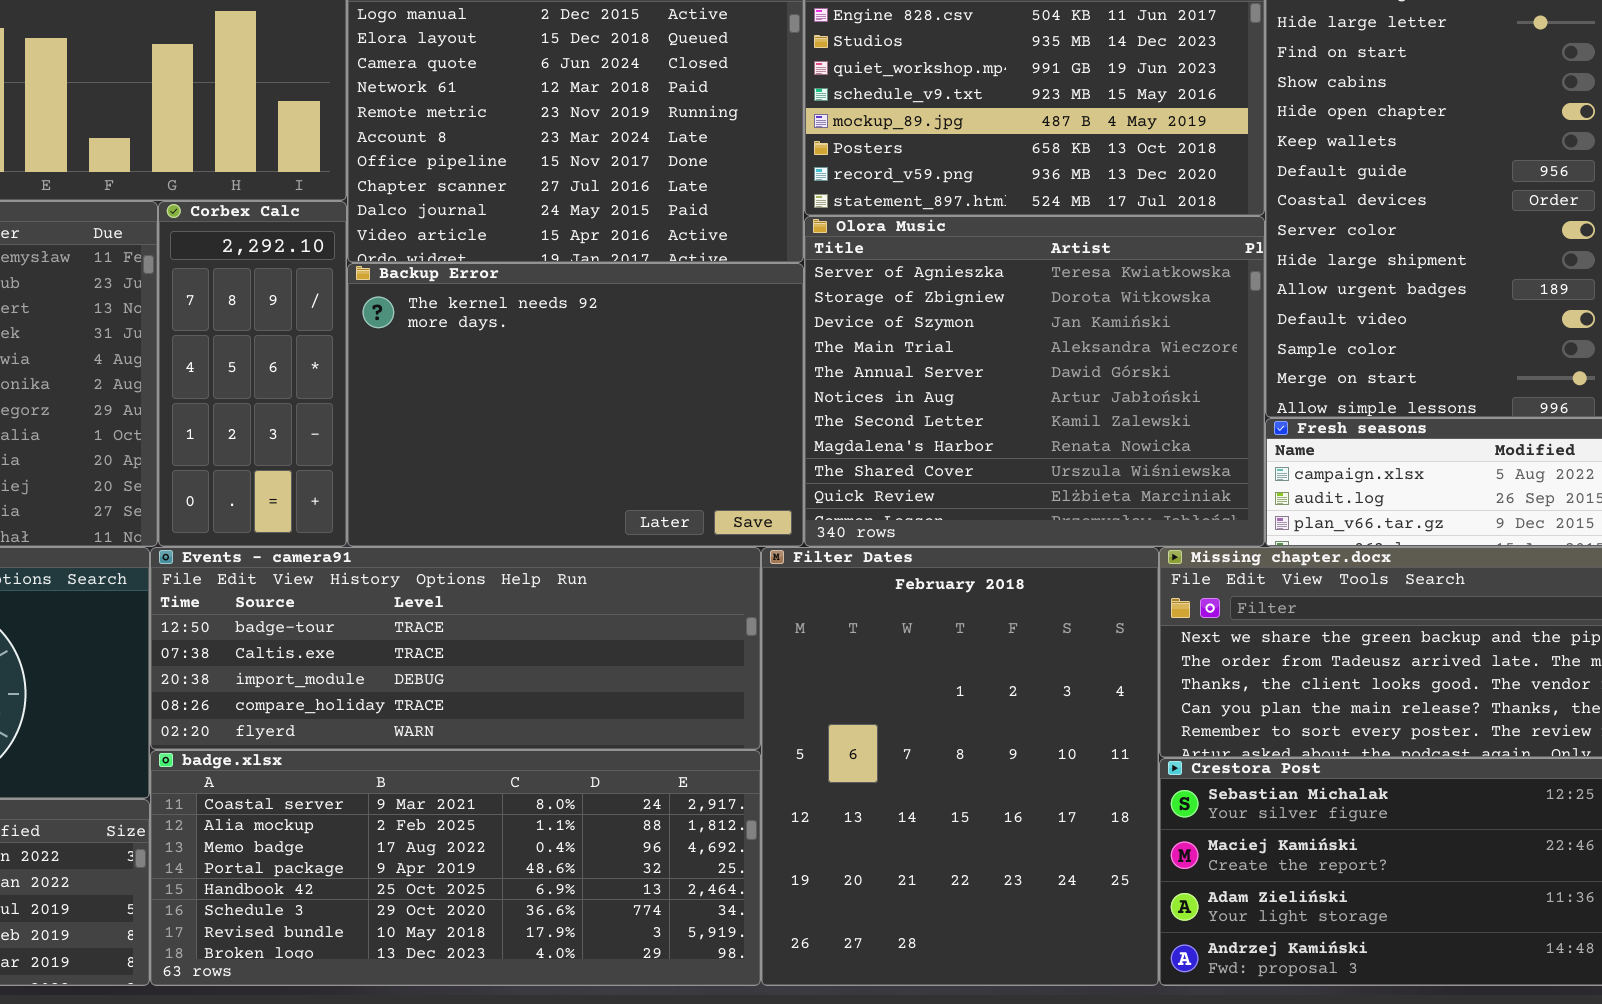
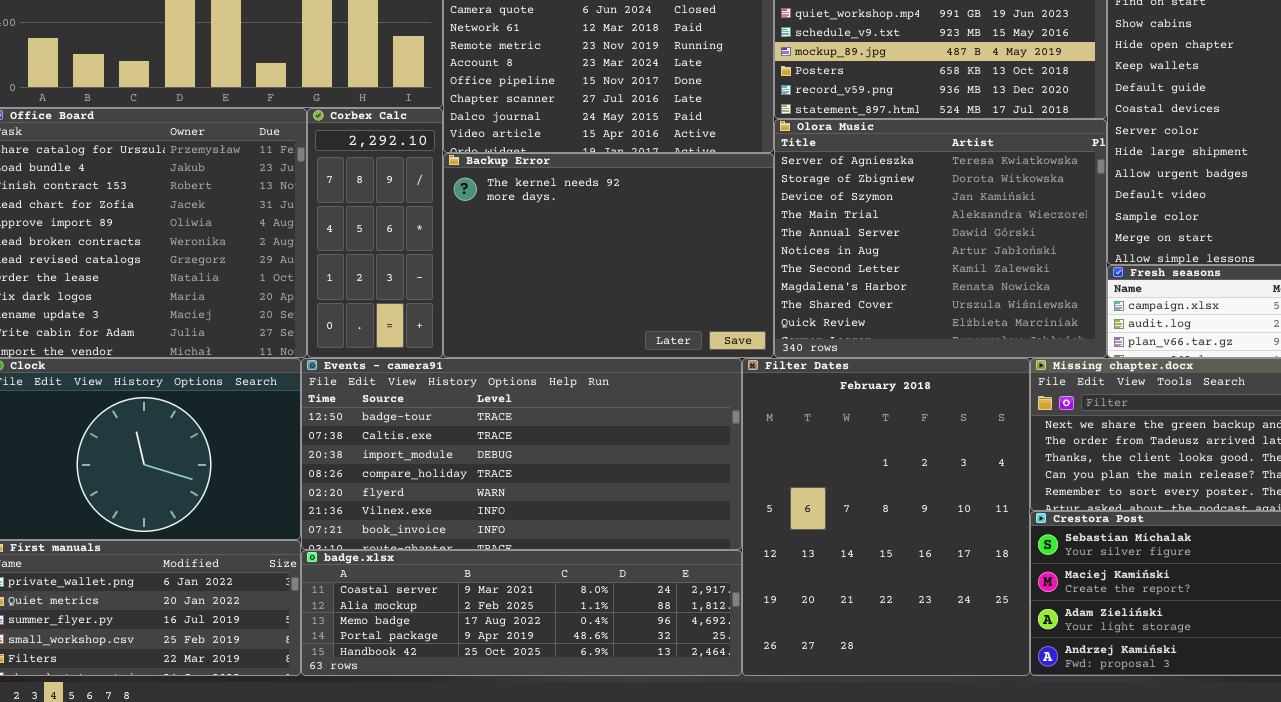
Events - camera91: [150,547,761,750] -> [301,358,742,550], resized
badge.xlsx: [150,750,761,986] -> [301,550,742,676], resized

